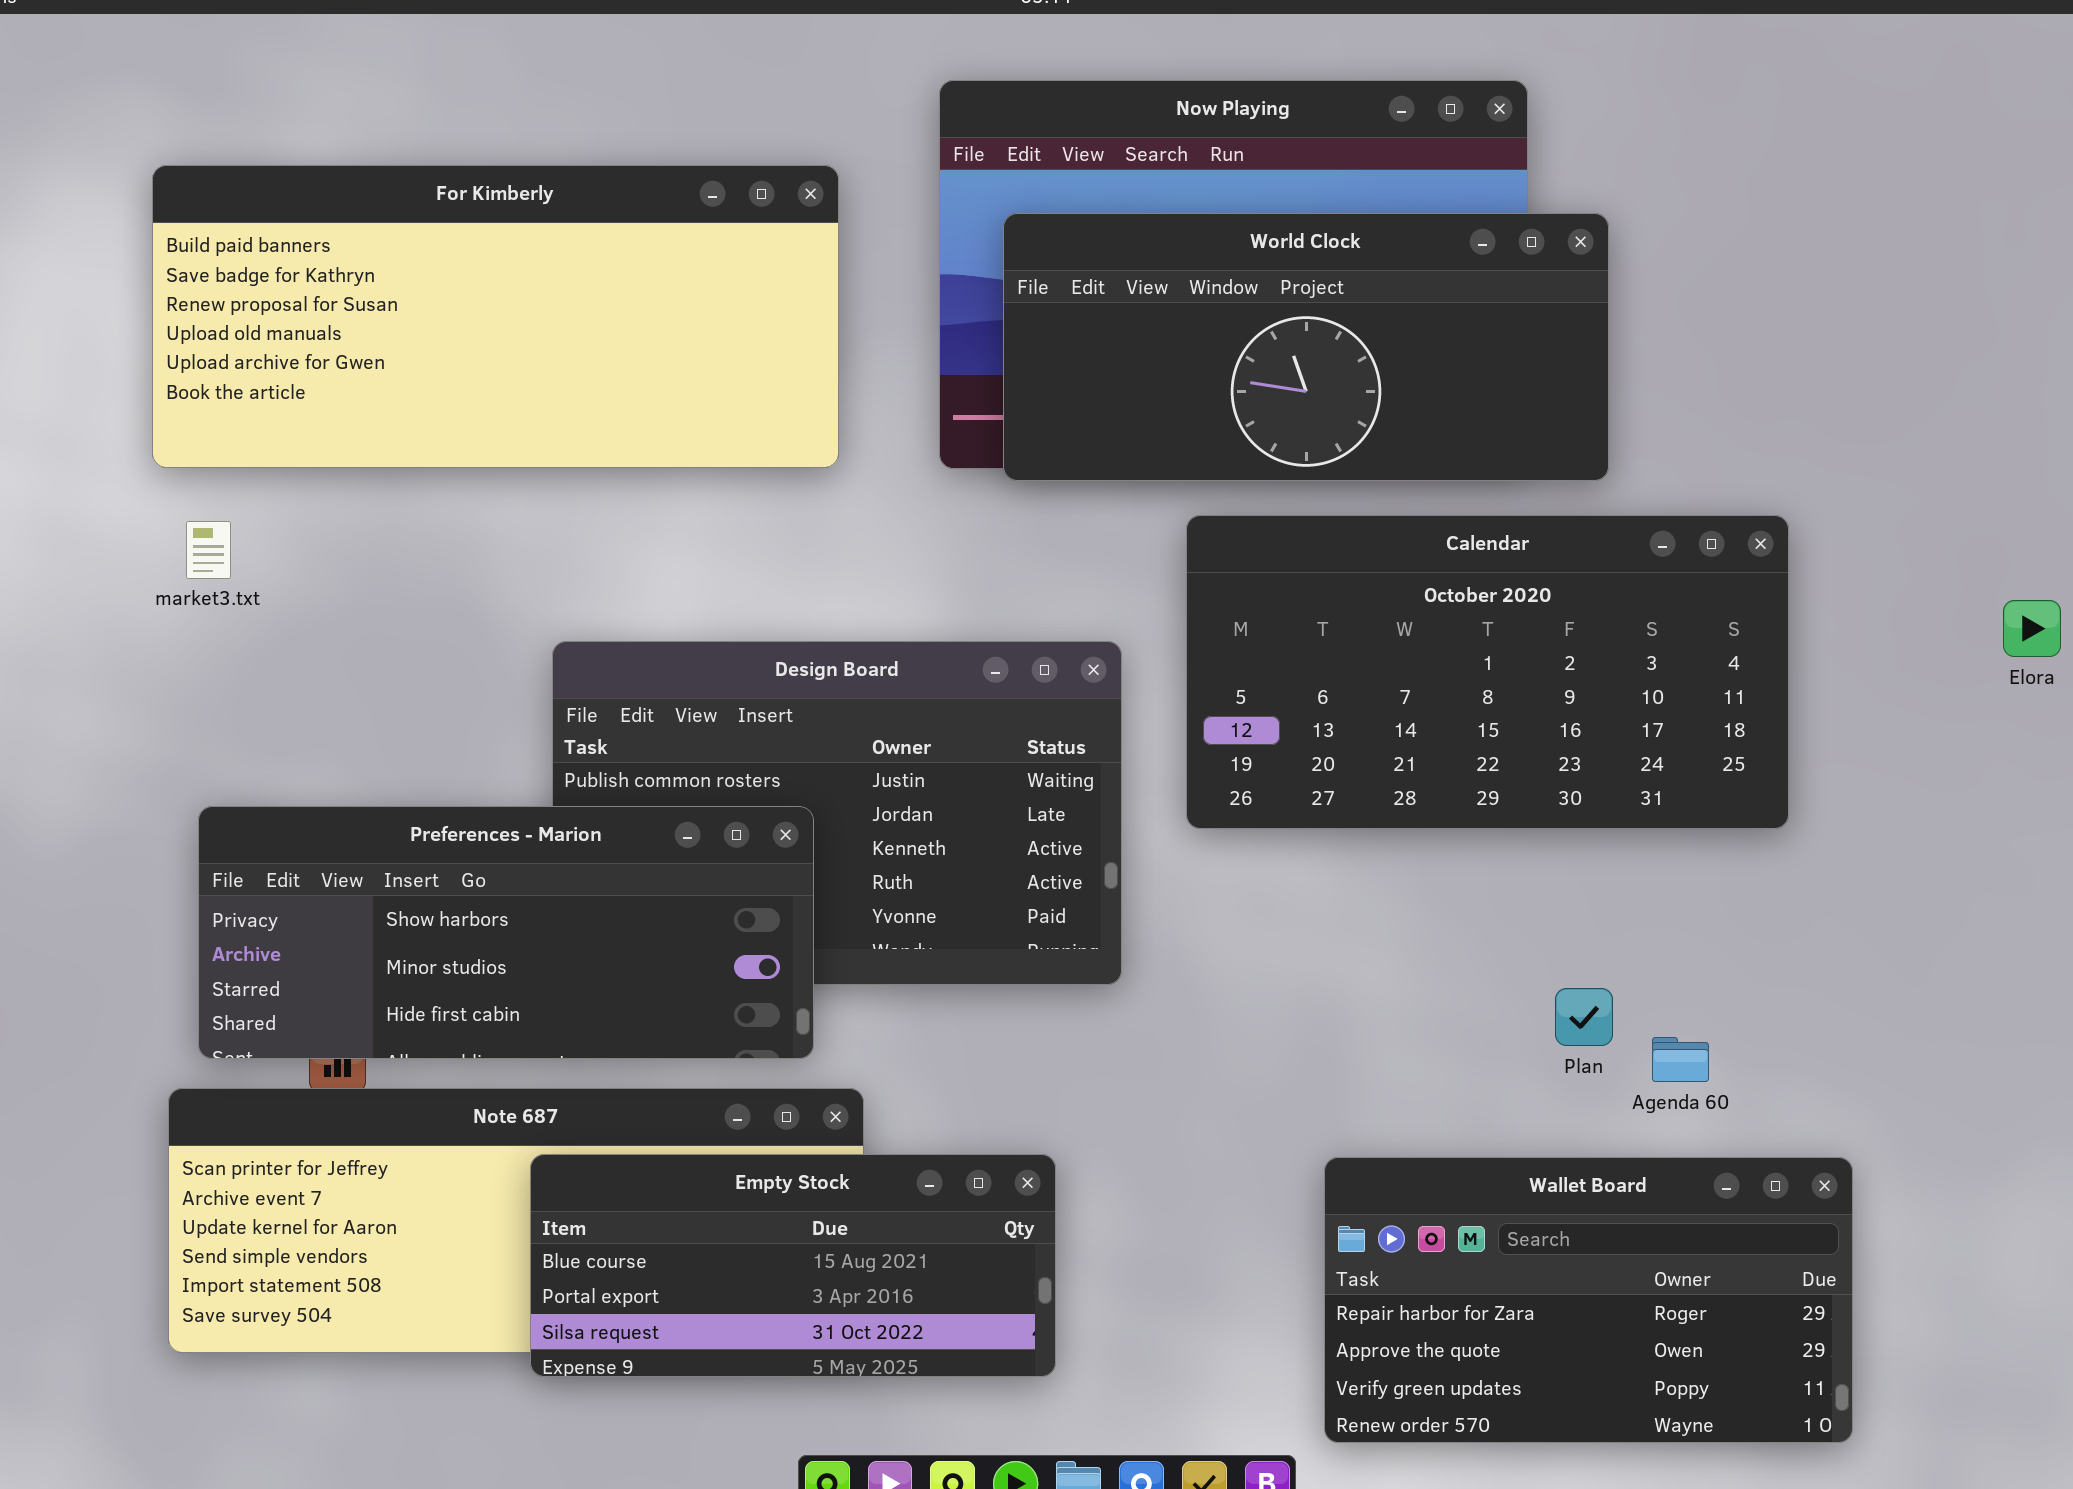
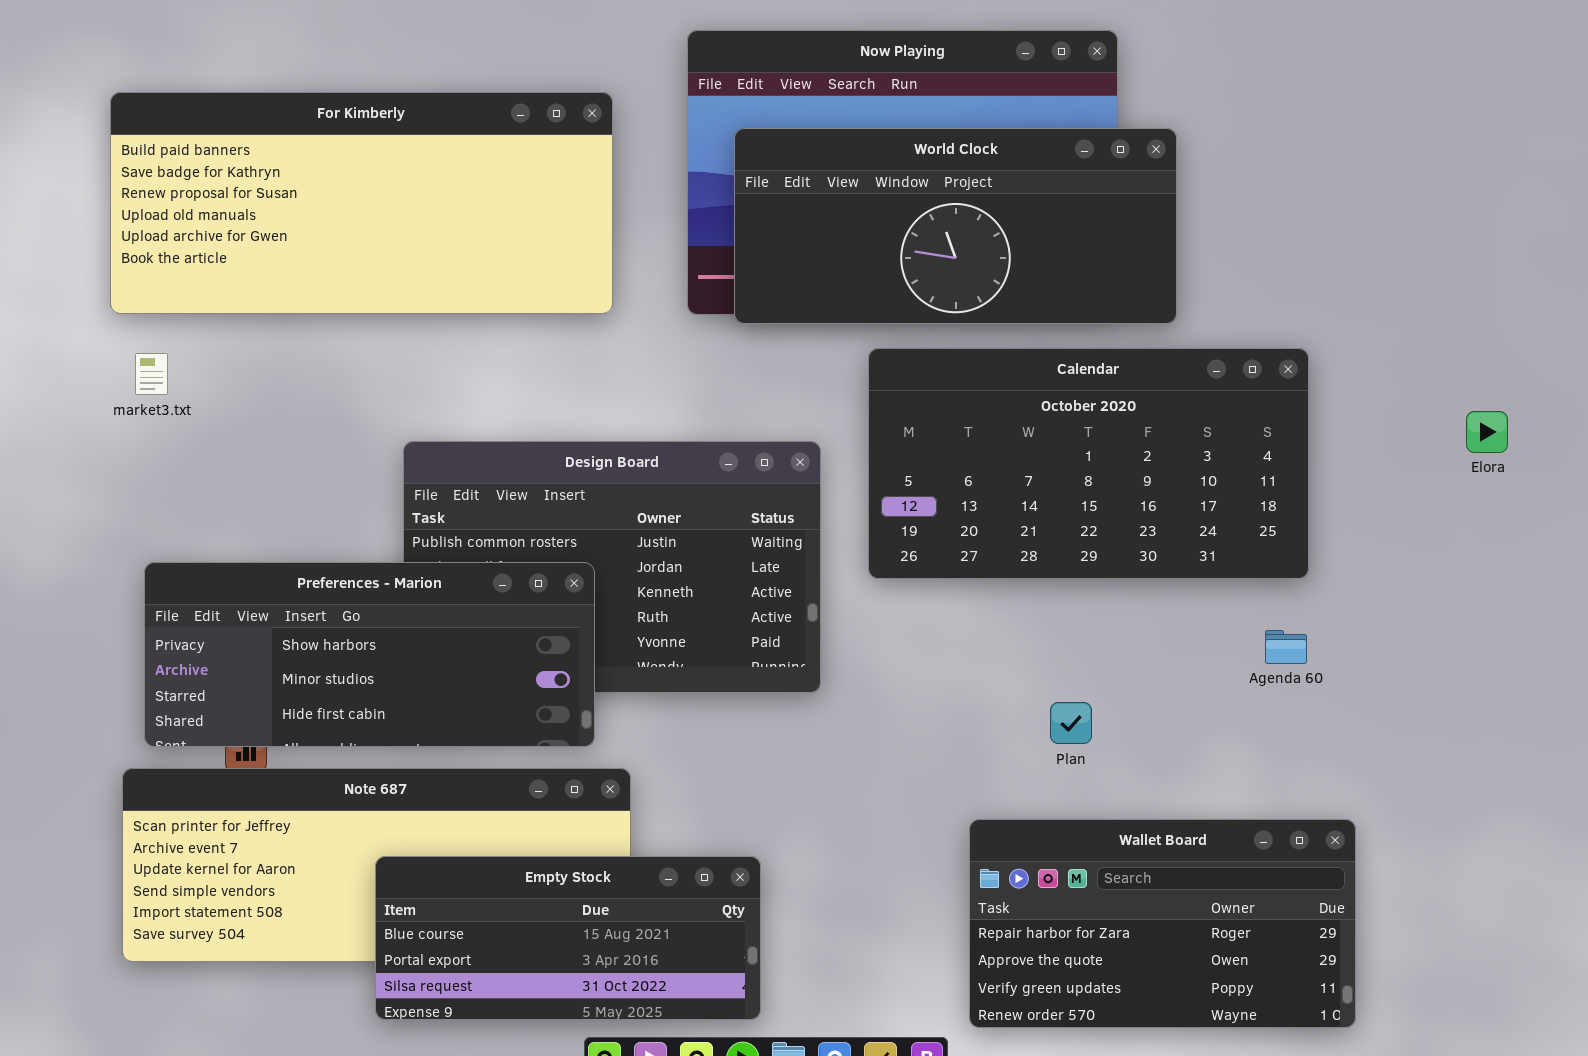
Plan: [1555,988,1613,1046] -> [1050,702,1092,744], moved
Agenda 60: [1652,1037,1709,1082] -> [1265,630,1307,664], moved
Empty Stock: [530,1154,1056,1377] -> [375,856,761,1020], moved

